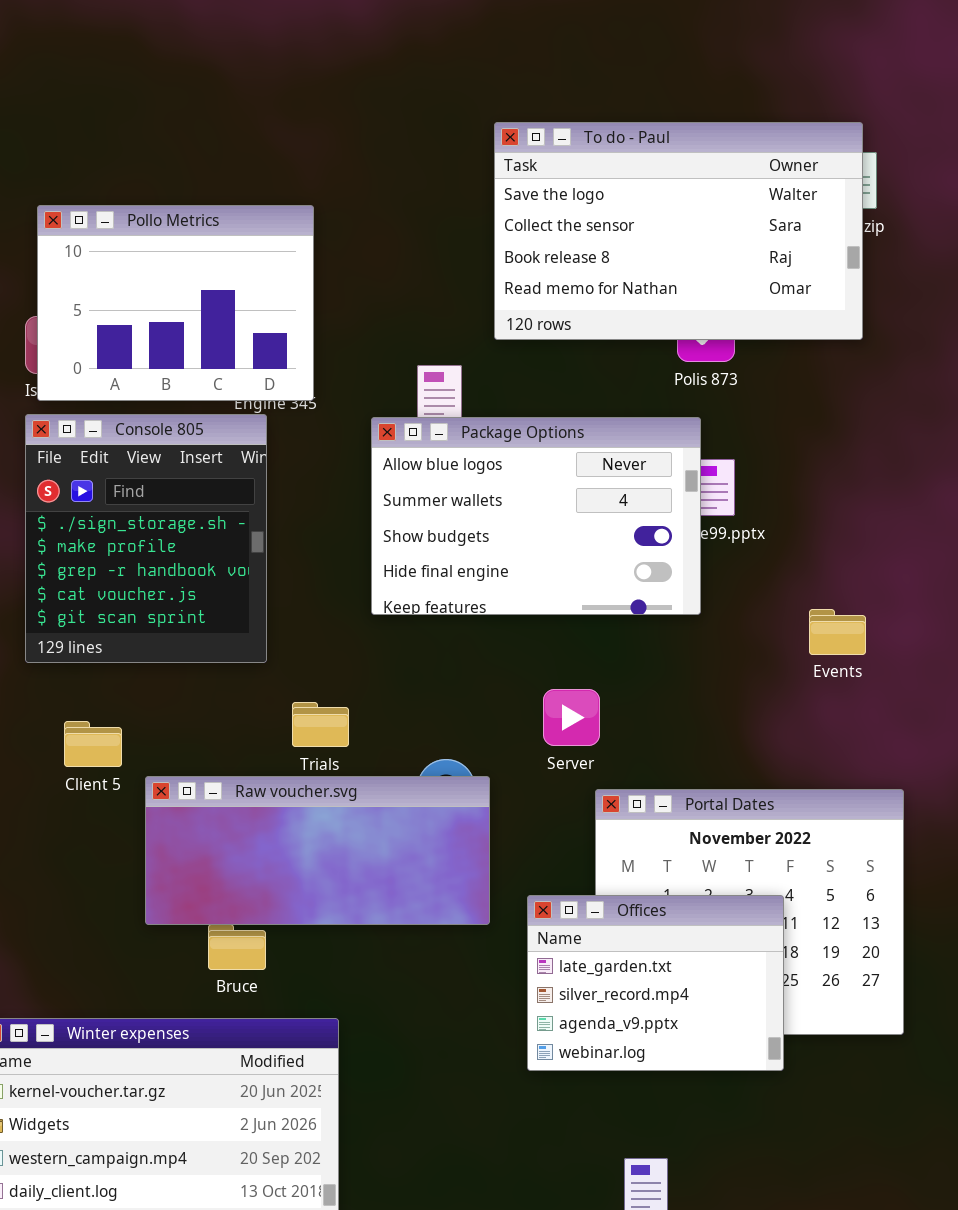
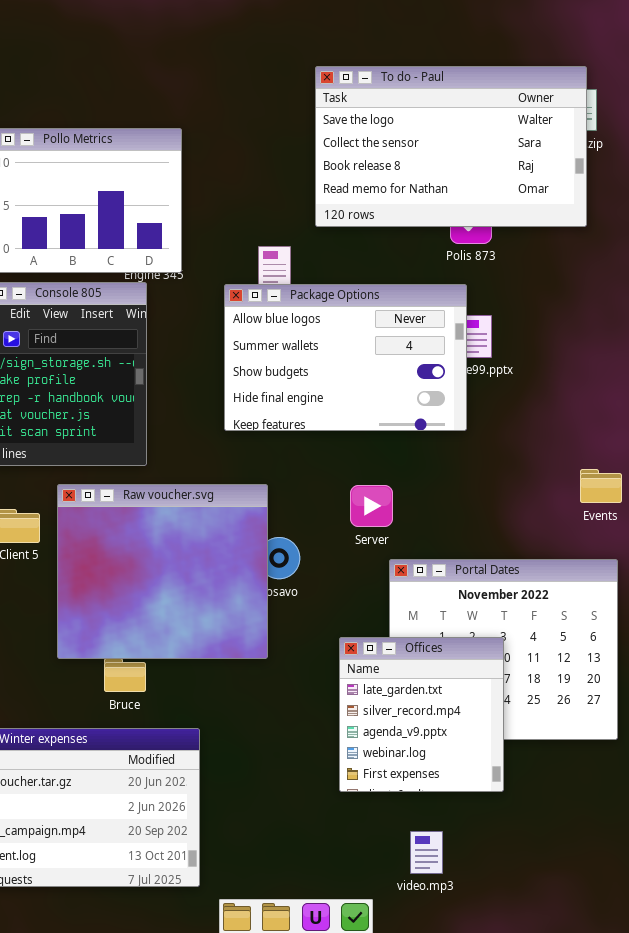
Events: [809,609,866,655] -> [580,469,622,503], moved
Raw voucher.svg: [145,776,490,925] -> [57,484,268,659], resized
Offices: [527,895,784,1071] -> [339,637,504,792], resized

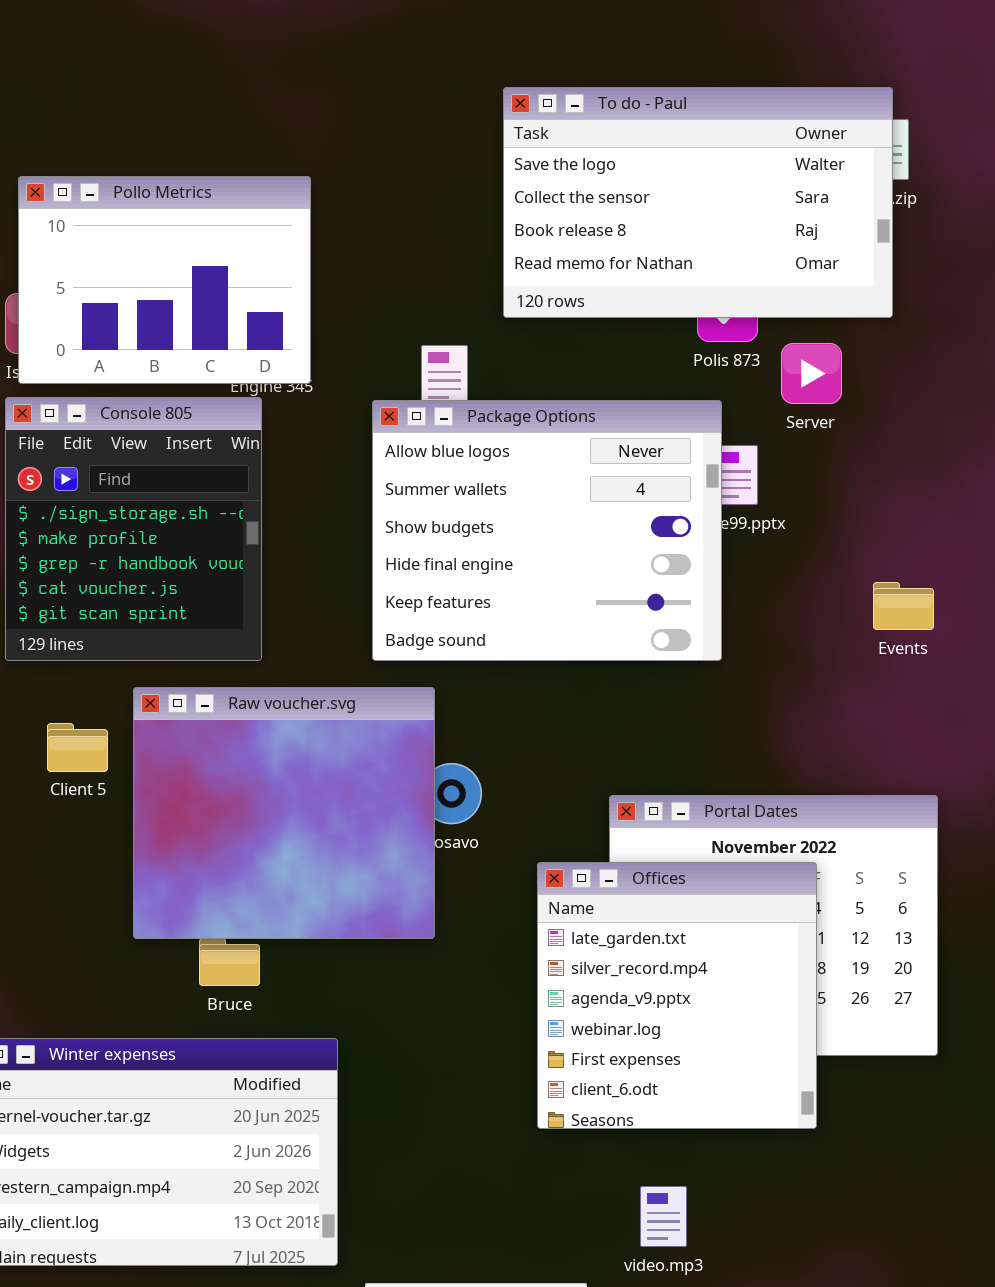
Package Options: [224,284,467,431] -> [372,400,722,661], resized
Events: [580,469,622,503] -> [873,582,934,630], moved
Server: [350,485,393,527] -> [781,343,842,404], moved
Offices: [339,637,504,792] -> [537,862,817,1129], resized

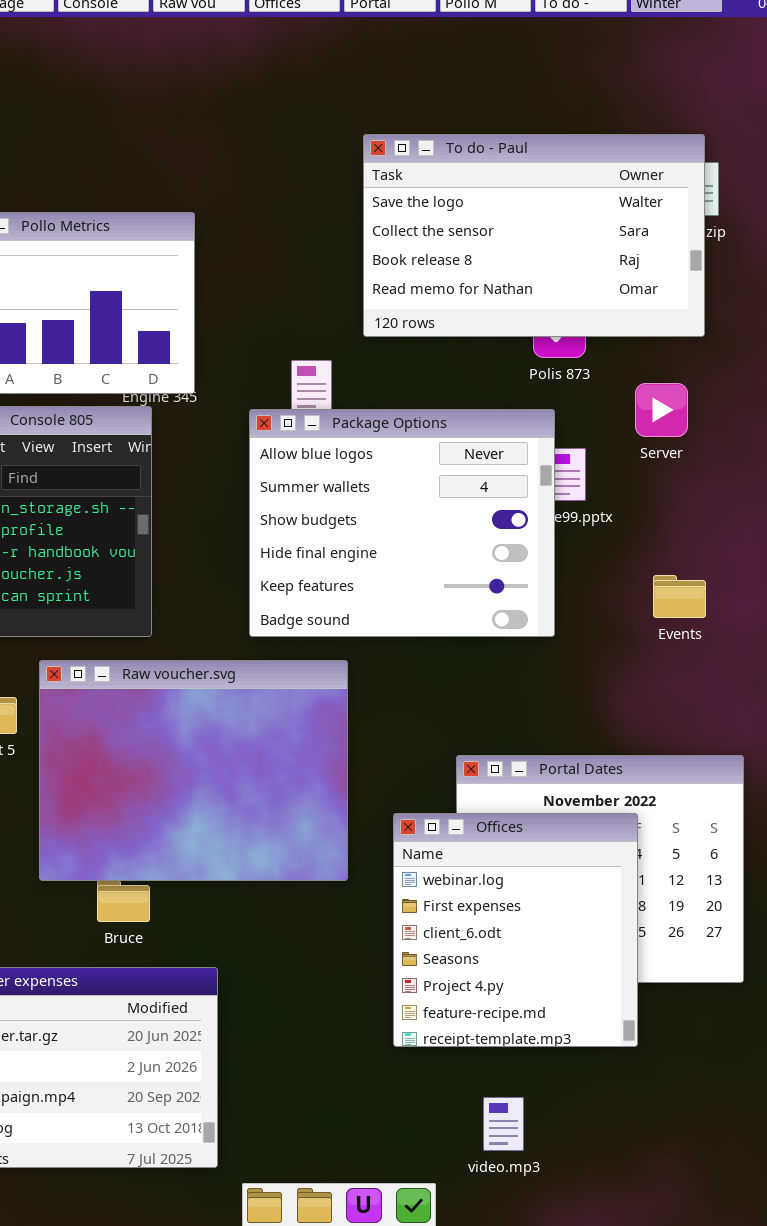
Server: [781,343,842,404] -> [635,383,688,437], moved
Events: [873,582,934,630] -> [653,575,706,618], moved
Raw voucher.svg: [133,687,435,939] -> [39,660,348,881], resized
Offices: [537,862,817,1129] -> [393,813,638,1047], scrolled down 3 rows

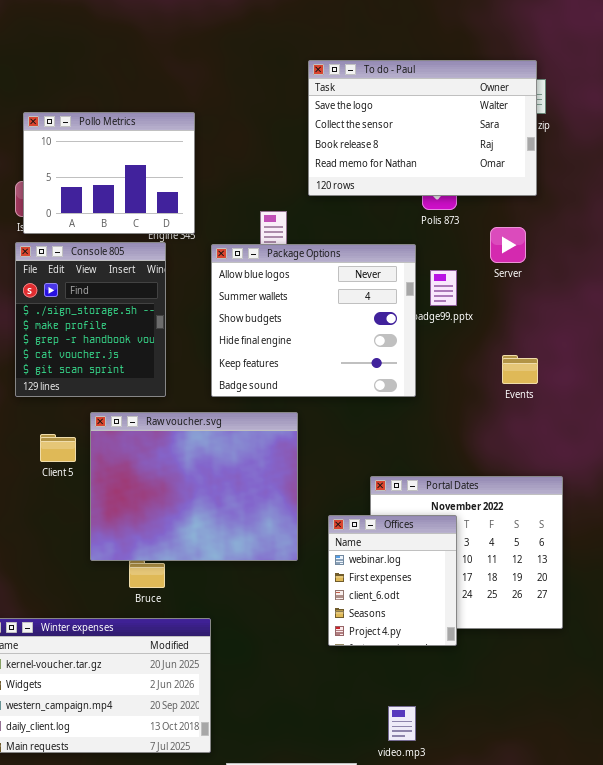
Package Options: [249,409,555,637] -> [211,244,416,397], moved
Offices: [393,813,638,1047] -> [328,515,457,646], resized

